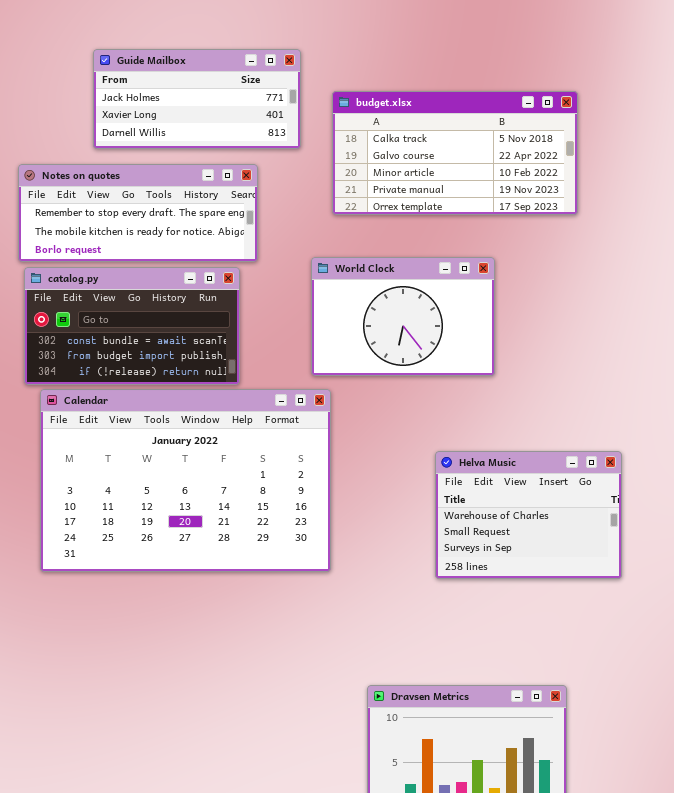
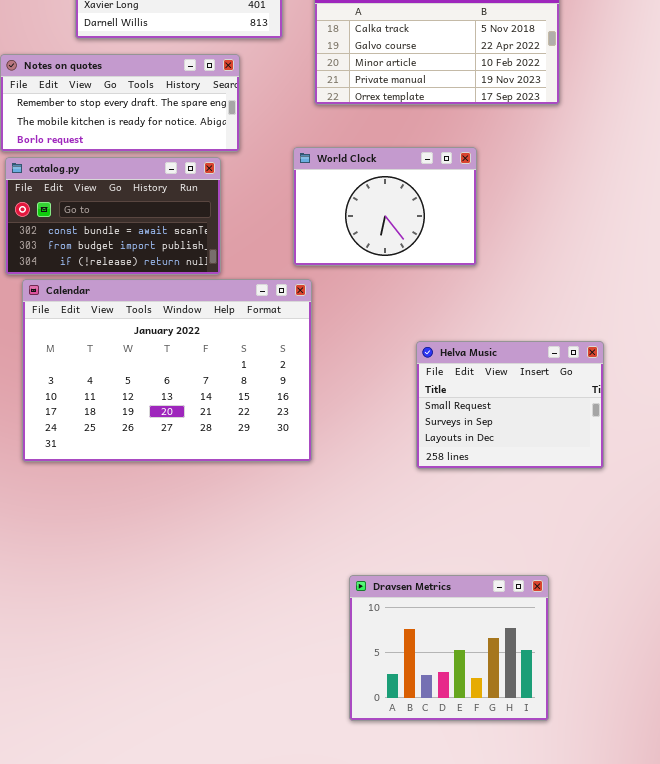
Helva Music: [435,451,622,579] -> [416,341,604,469], scrolled down 1 row

